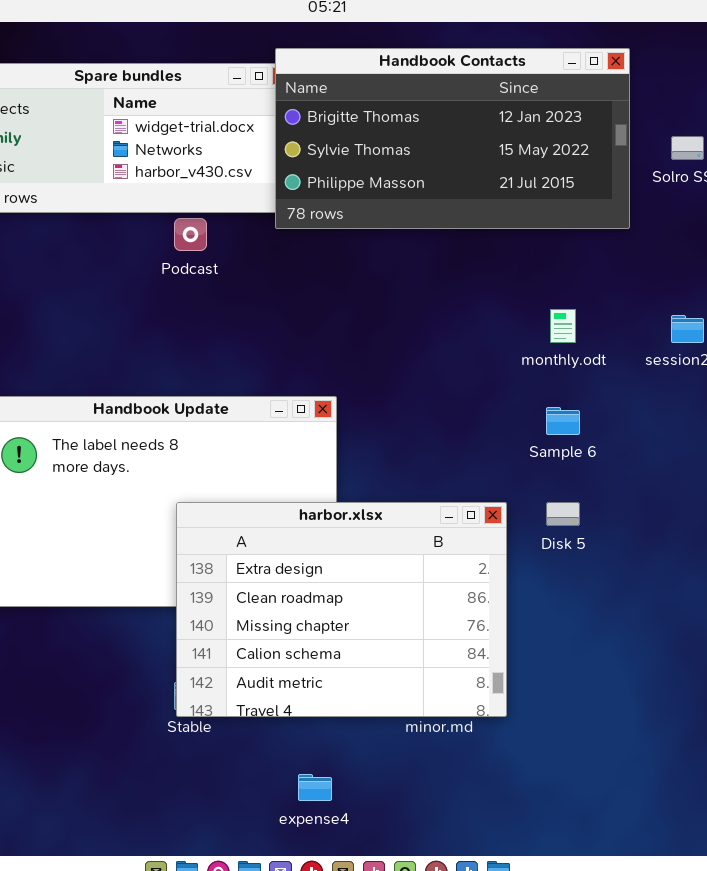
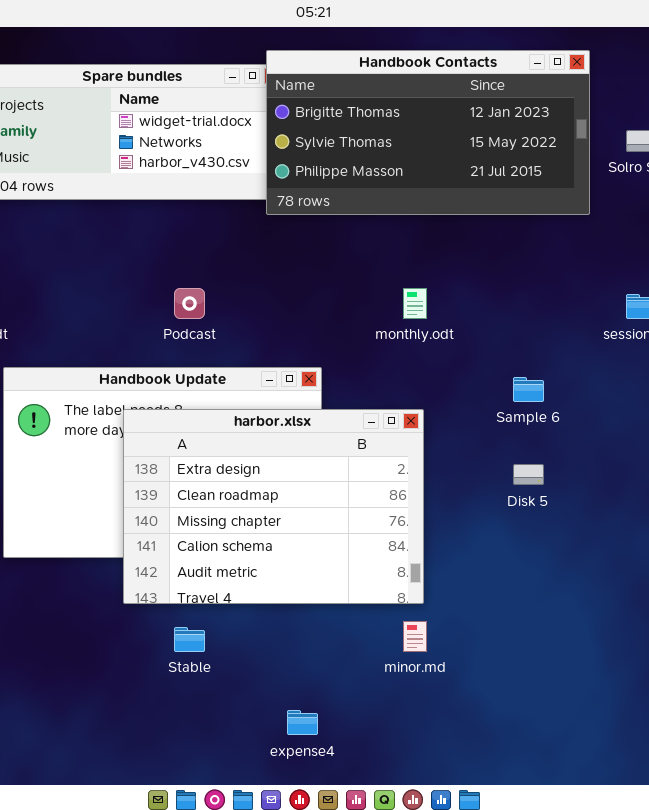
Podcast: [174,218,207,251] -> [174,288,205,319], moved
monthly.odt: [550,309,576,343] -> [403,288,427,319], moved
harbor.xlsx: [176,502,507,717] -> [123,409,424,604], moved

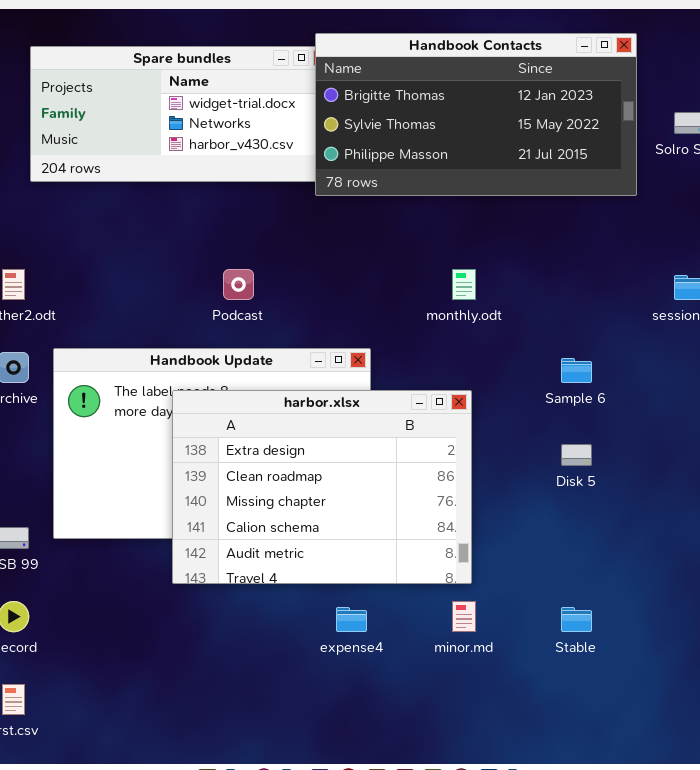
Stable: [174,627,205,652] -> [561,607,592,632], moved
expense4: [287,710,318,735] -> [336,607,367,632], moved

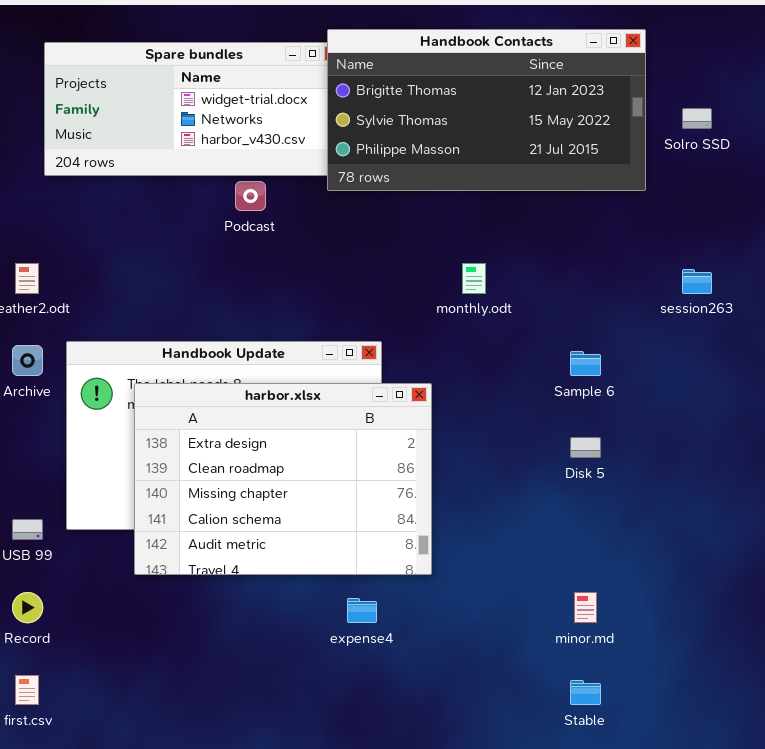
Podcast: [223,269,254,300] -> [235,181,266,211], moved
harbor.xlsx: [172,390,472,584] -> [134,383,432,575], moved
minor.md: [452,601,476,632] -> [574,592,597,623], moved
Stable: [561,607,592,632] -> [570,680,601,705], moved

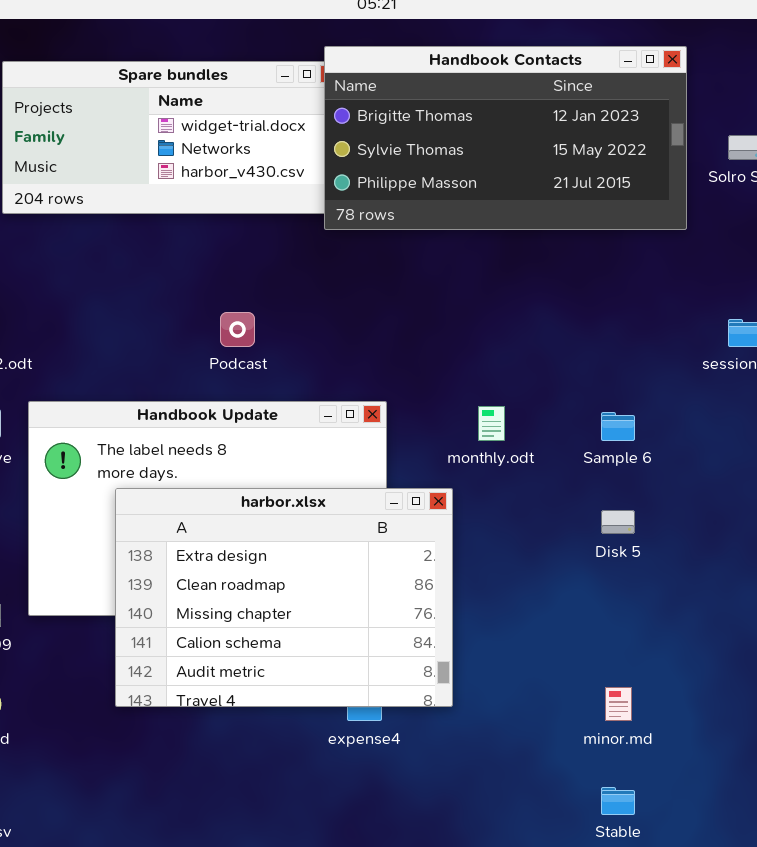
Podcast: [235,181,266,211] -> [220,312,255,347], moved
monthly.odt: [462,263,486,294] -> [478,406,505,441], moved
harbor.xlsx: [134,383,432,575] -> [115,488,453,707], moved

